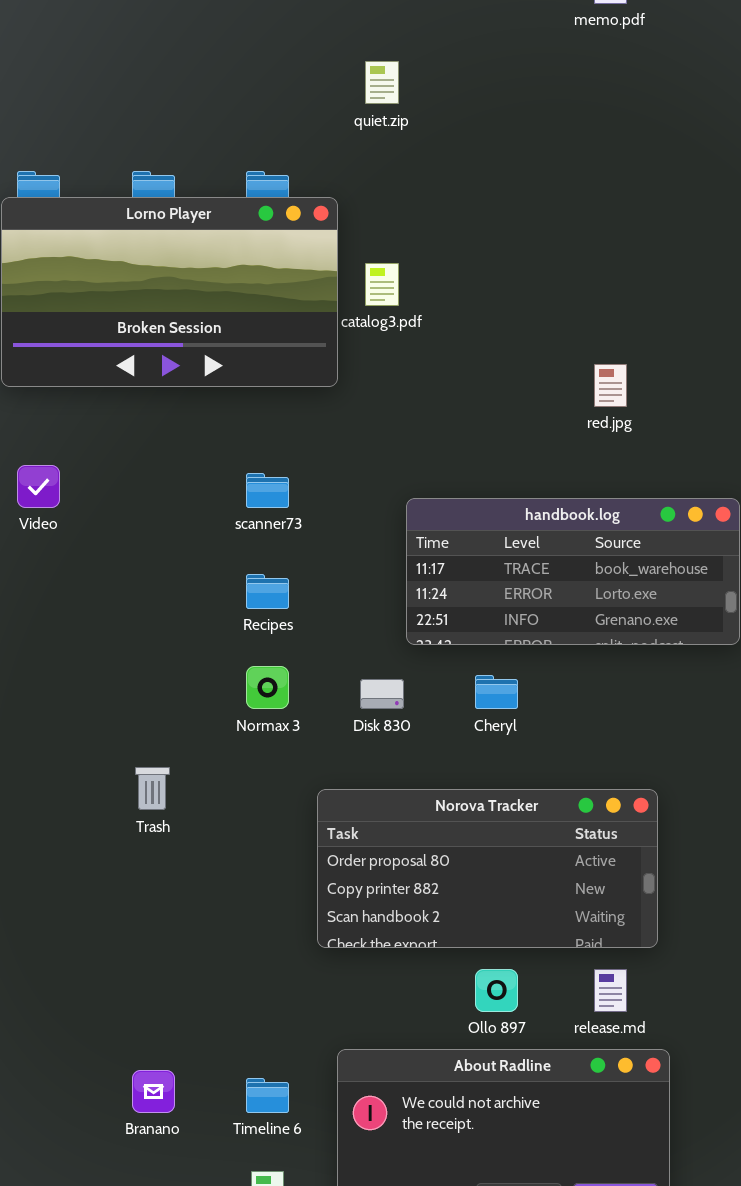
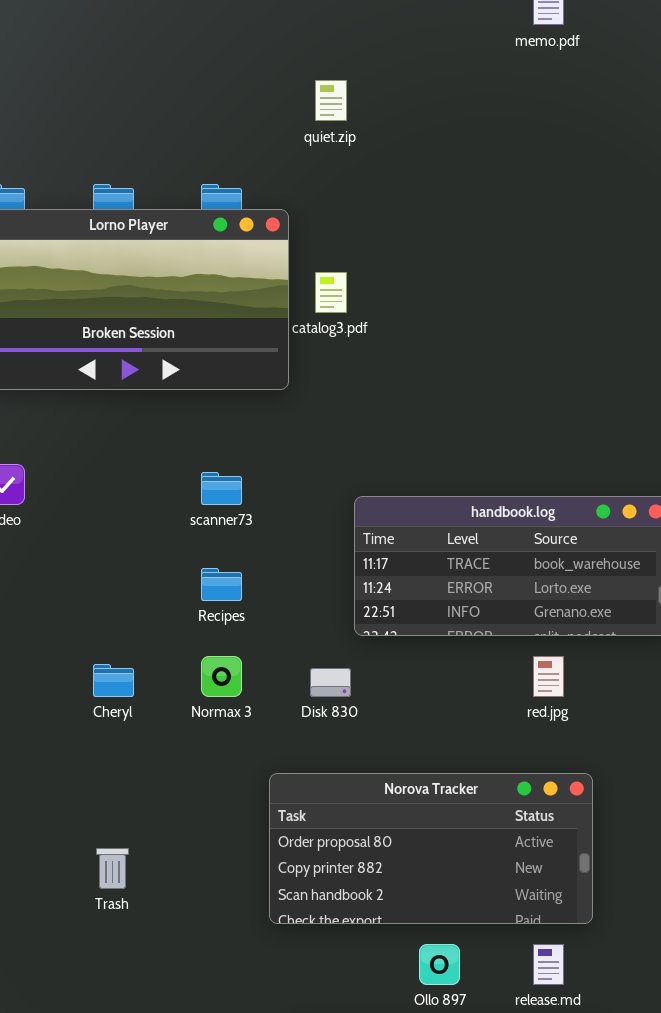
red.jpg: [594,364,627,407] -> [533,656,564,697], moved
Cheryl: [475,675,518,709] -> [93,664,134,697], moved
Trash: [135,767,170,810] -> [96,848,129,889], moved

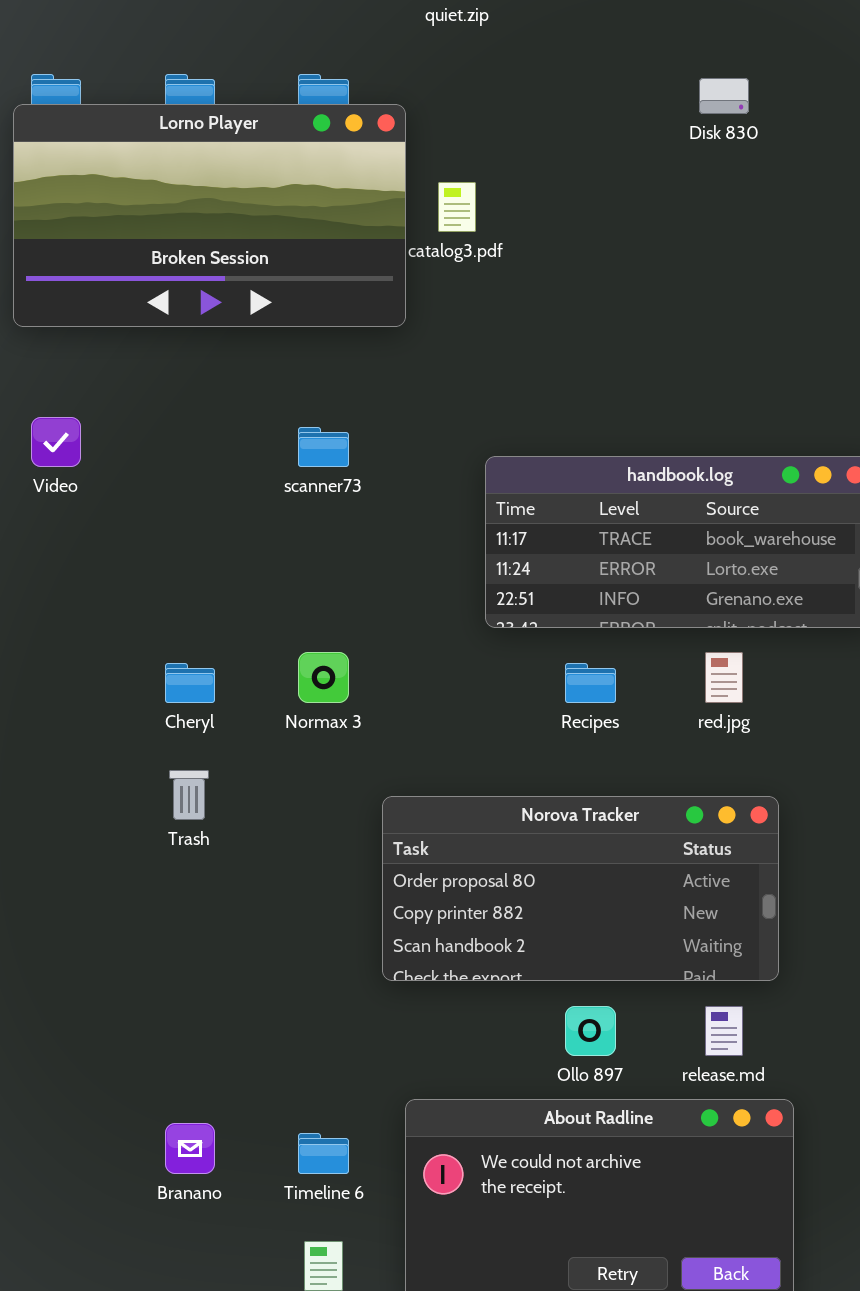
Recipes: [201,568,242,601] -> [565,663,616,703], moved
Disk 830: [310,668,351,697] -> [699,78,749,114], moved
Trash: [96,848,129,889] -> [169,770,209,820], moved

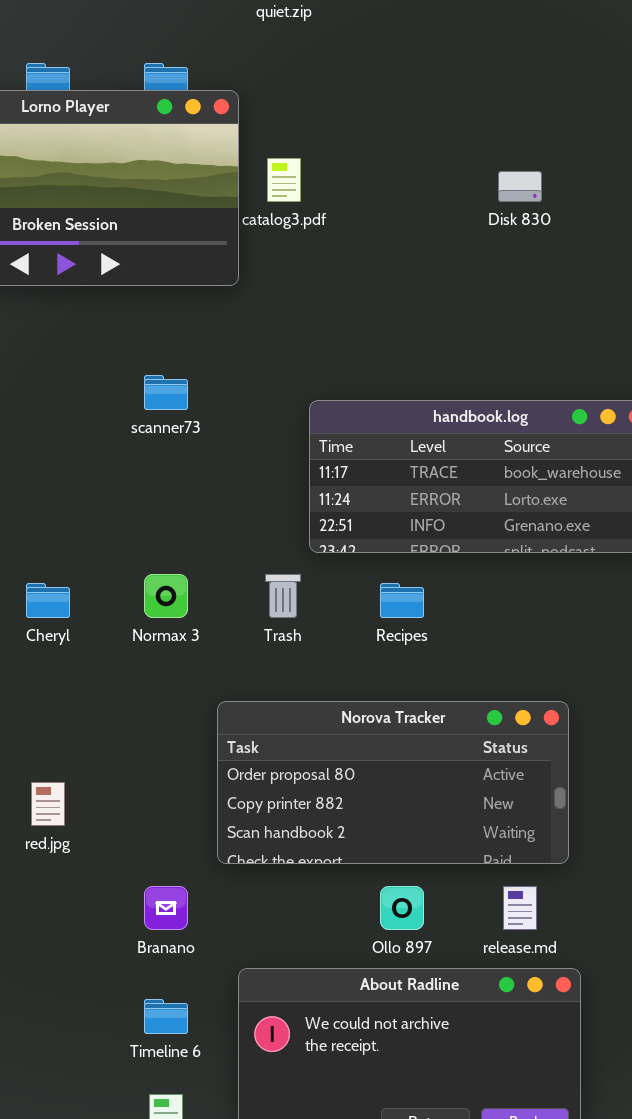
Disk 830: [699,78,749,114] -> [498,171,542,202], moved
red.jpg: [705,652,743,703] -> [31,782,65,826], moved
Trash: [169,770,209,820] -> [265,574,301,618], moved
Branano: [165,1123,215,1174] -> [144,886,188,930], moved

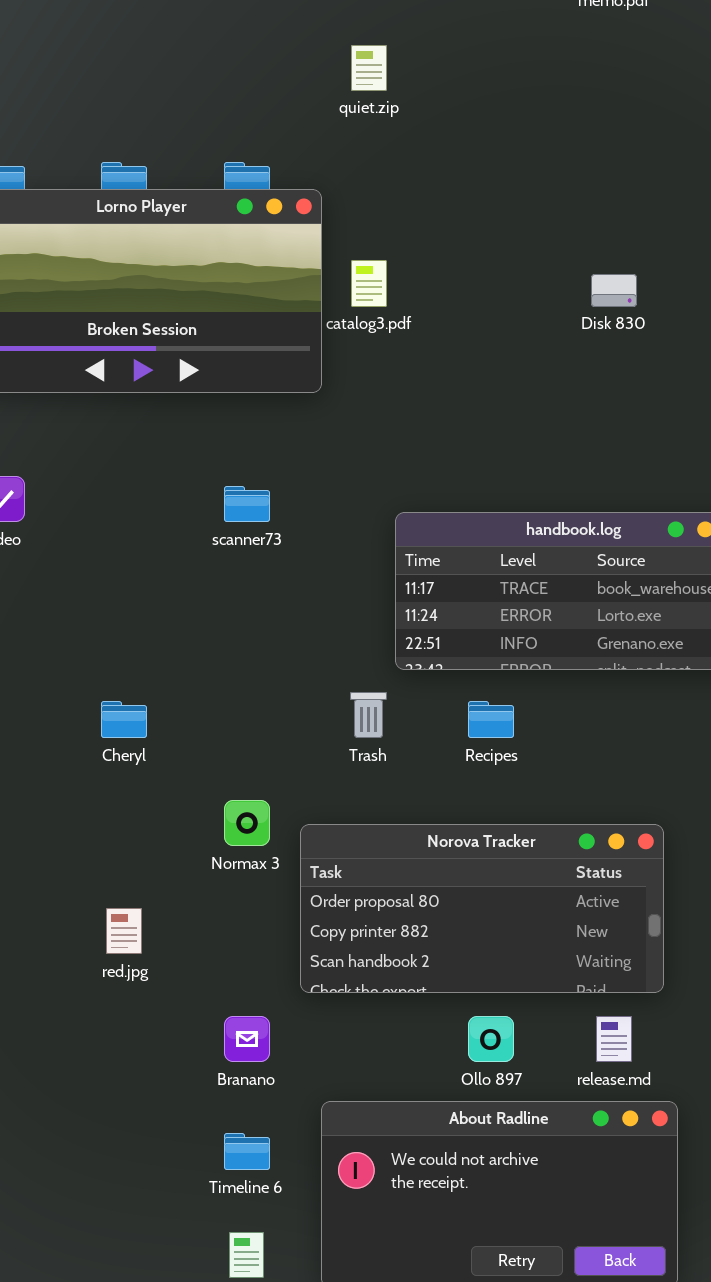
Normax 3: [144,574,188,618] -> [224,800,270,846], moved

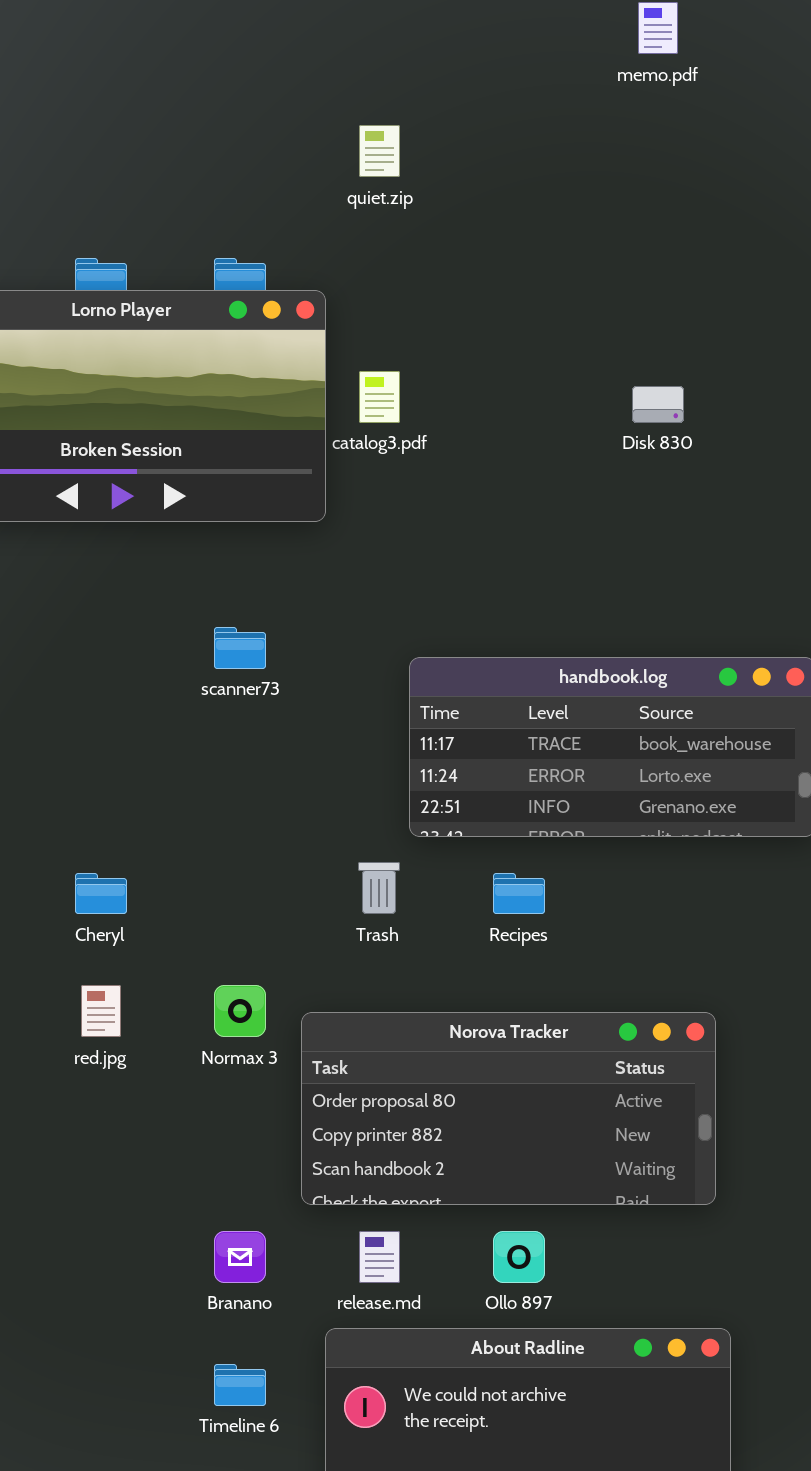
red.jpg: [106,908,142,954] -> [81,985,121,1037], moved
release.md: [596,1016,632,1062] -> [359,1231,400,1283], moved

